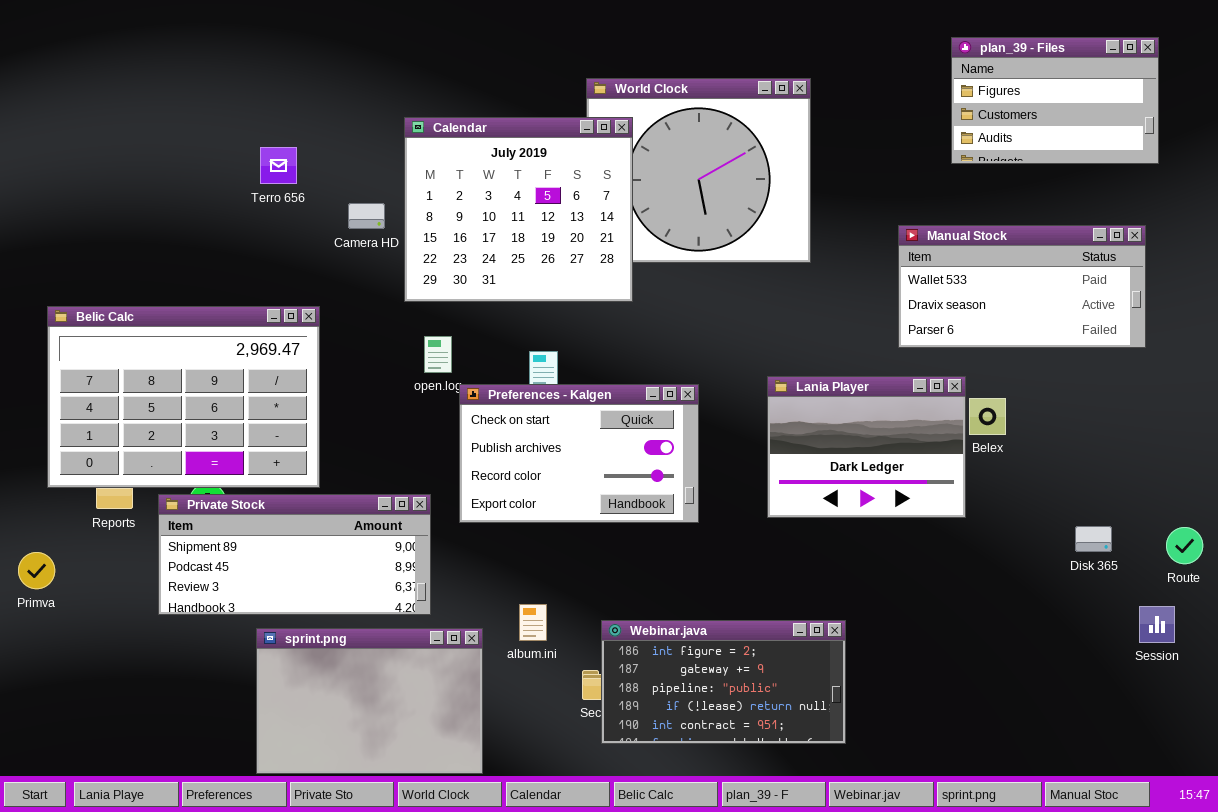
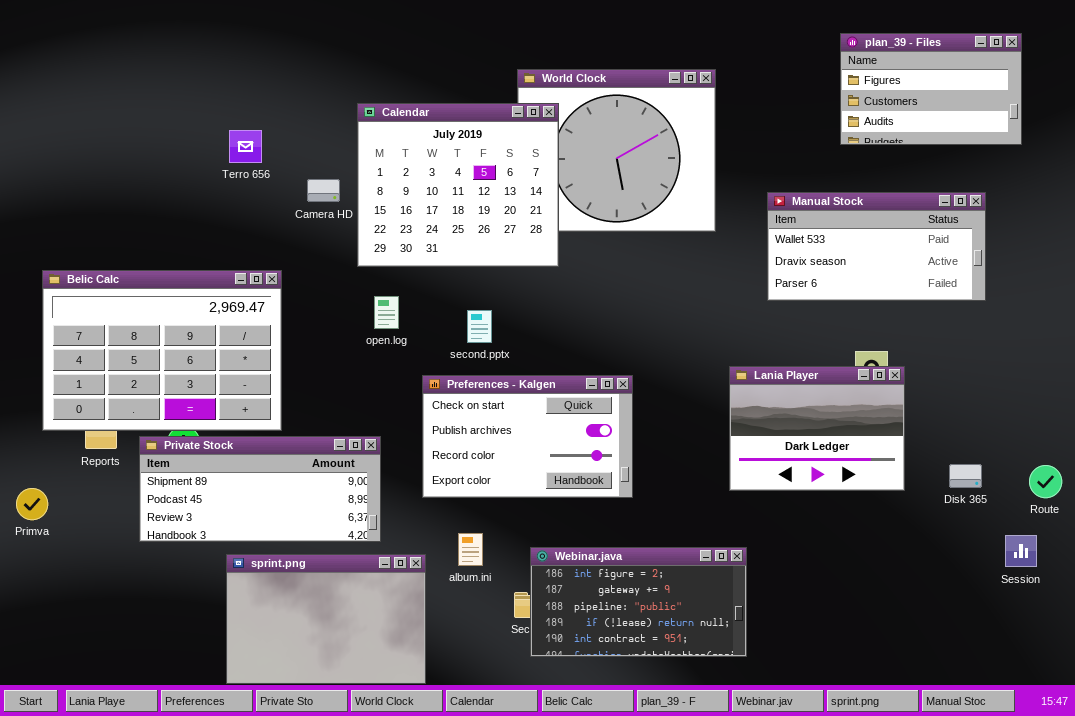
Manual Stock: [898,225,1146,348] -> [767,192,986,301], moved
Lania Player: [767,376,966,518] -> [729,366,905,491], moved
Preferences - Kalgen: [459,384,699,523] -> [422,375,633,498], moved

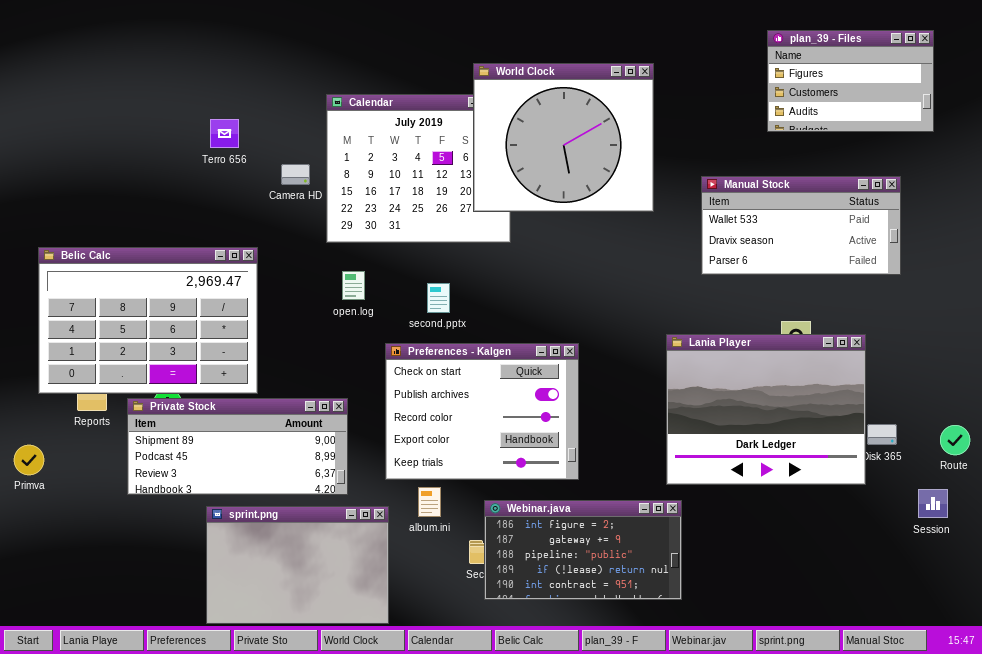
World Clock: [517,69,716,232] -> [473,63,654,212], raised
Lania Player: [729,366,905,491] -> [666,334,866,485], resized
Preferences - Kalgen: [422,375,633,498] -> [385,343,579,480], resized

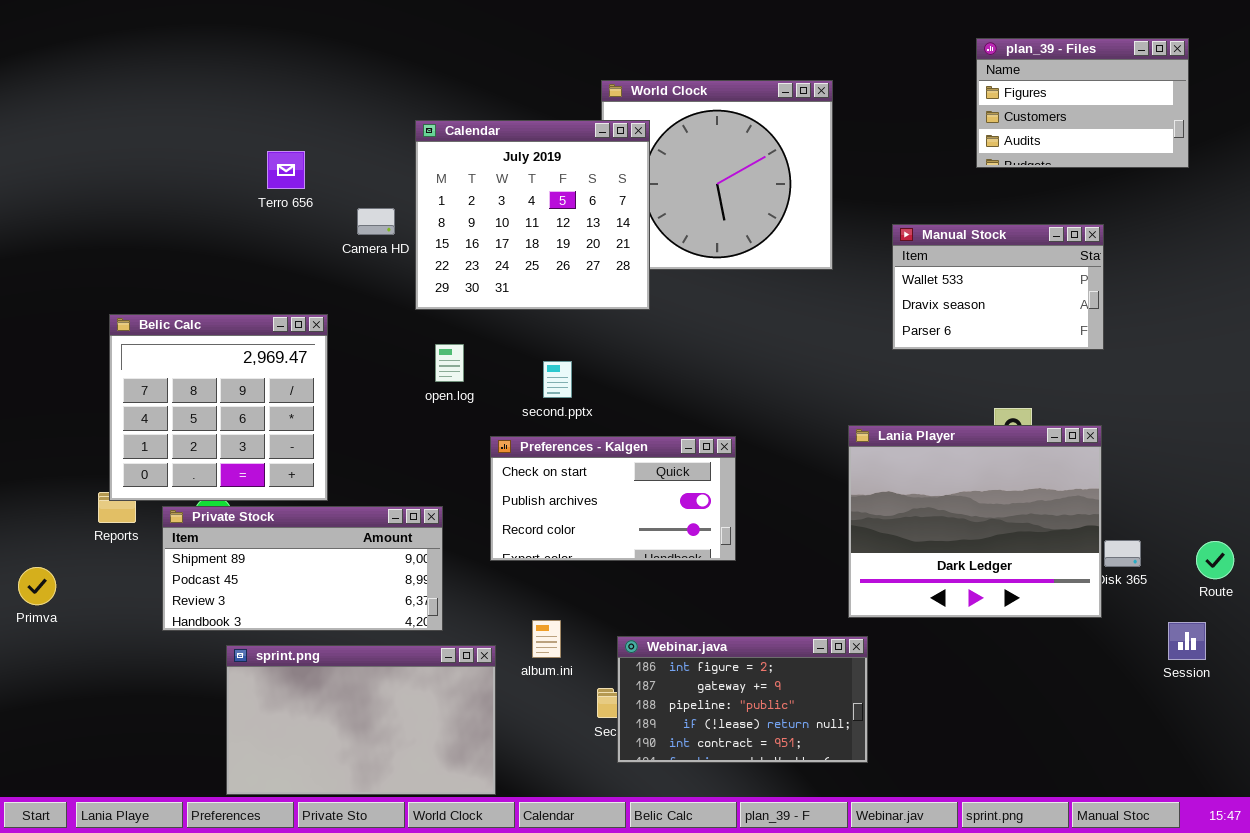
Calendar: [326,94,511,243] -> [415,120,650,310], raised
Manual Stock: [701,176,901,275] -> [892,224,1104,350], resized
Belic Calc: [38,247,258,394] -> [109,314,328,501], resized
Preferences - Kalgen: [385,343,579,480] -> [490,436,736,561], resized
sprint.png: [206,506,389,624] -> [226,645,496,795], resized

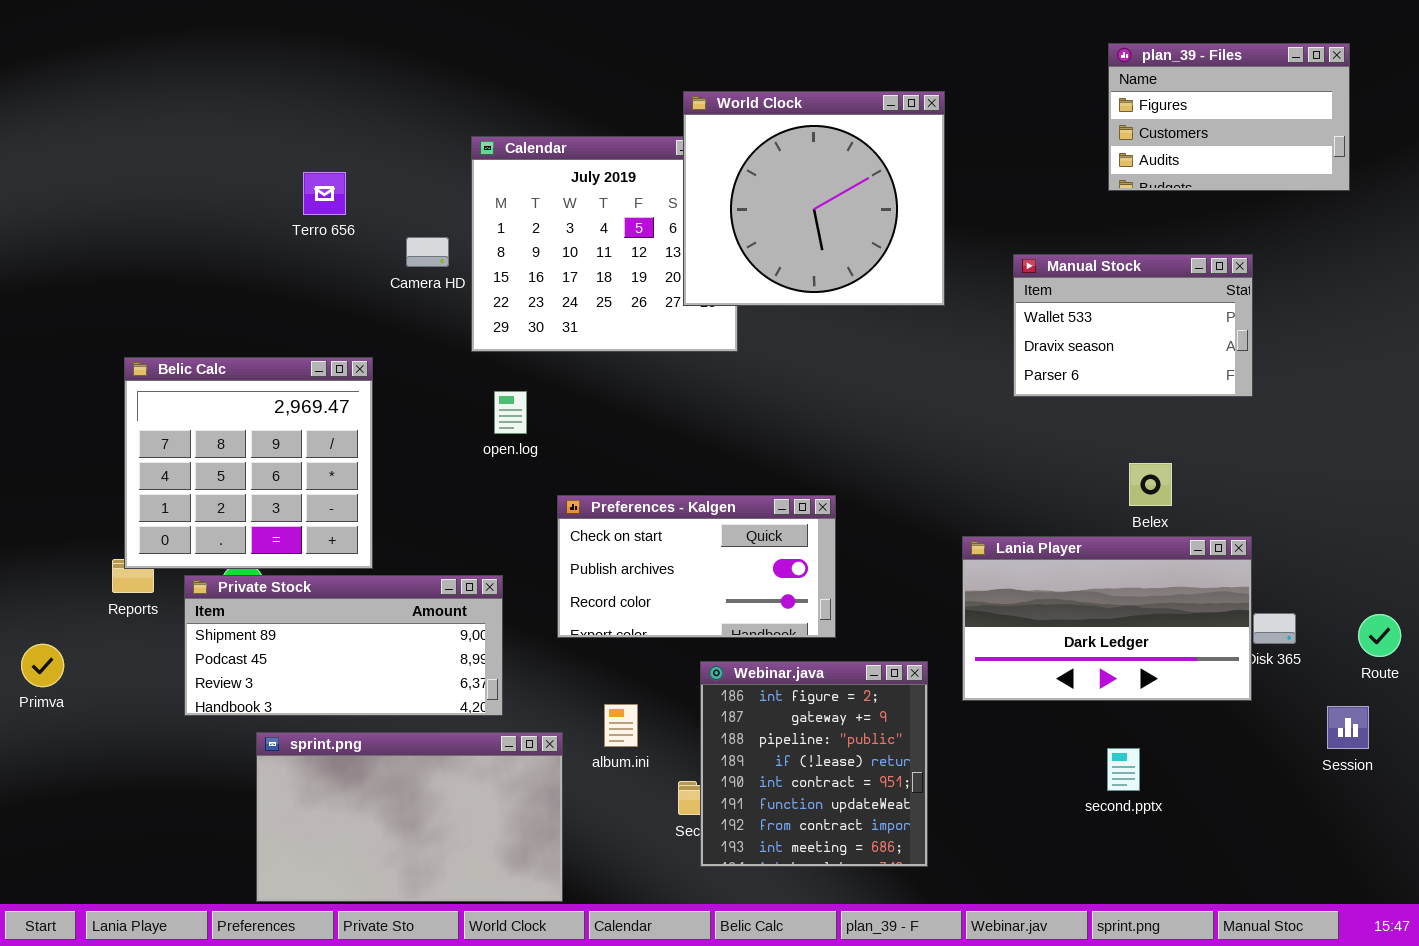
World Clock: [601,80,833,270] -> [683,91,945,306], raised
second.pptx: [543,361,572,398] -> [1107,748,1140,791], moved
Lania Player: [848,425,1102,618] -> [962,536,1252,701], resized
Webinar.java: [617,636,868,763] -> [700,661,928,867], resized

